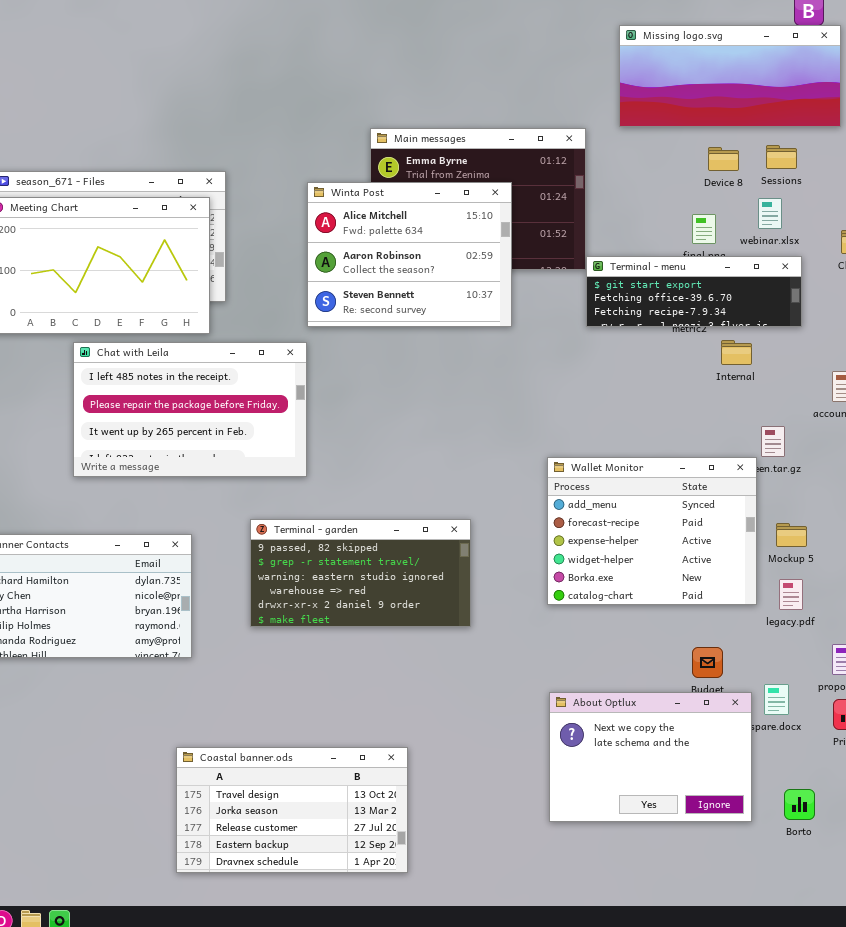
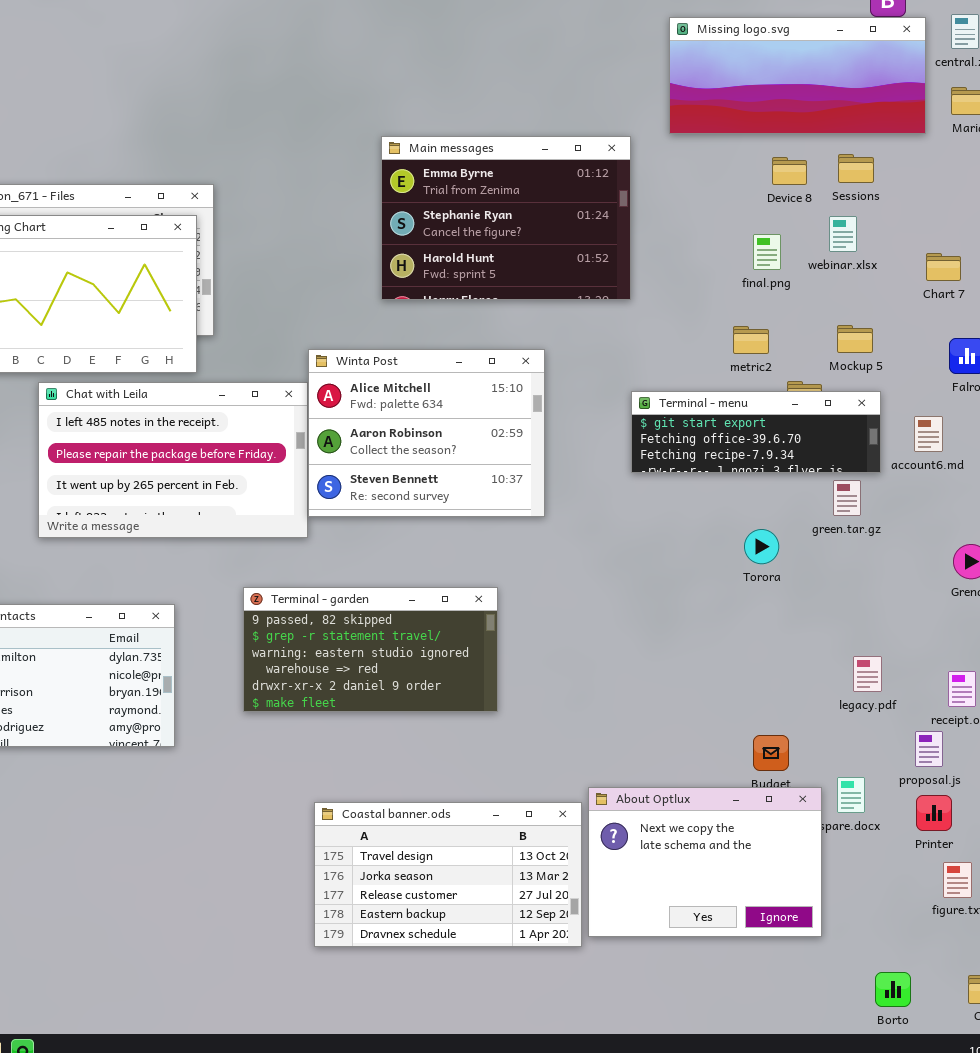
Winta Post: [307,182,512,327] -> [308,349,545,517], moved
Terminal - menu: [586,256,802,327] -> [631,391,881,473], moved
Wallet Monitor: [547,457,757,605] -> none, closed
Mockup 5: [776,523,807,547] -> [837,325,873,353], moved
Coastal banner.ods: [176,747,408,873] -> [314,802,582,947], moved
Borto: [784,789,815,820] -> [875,972,911,1007], moved

